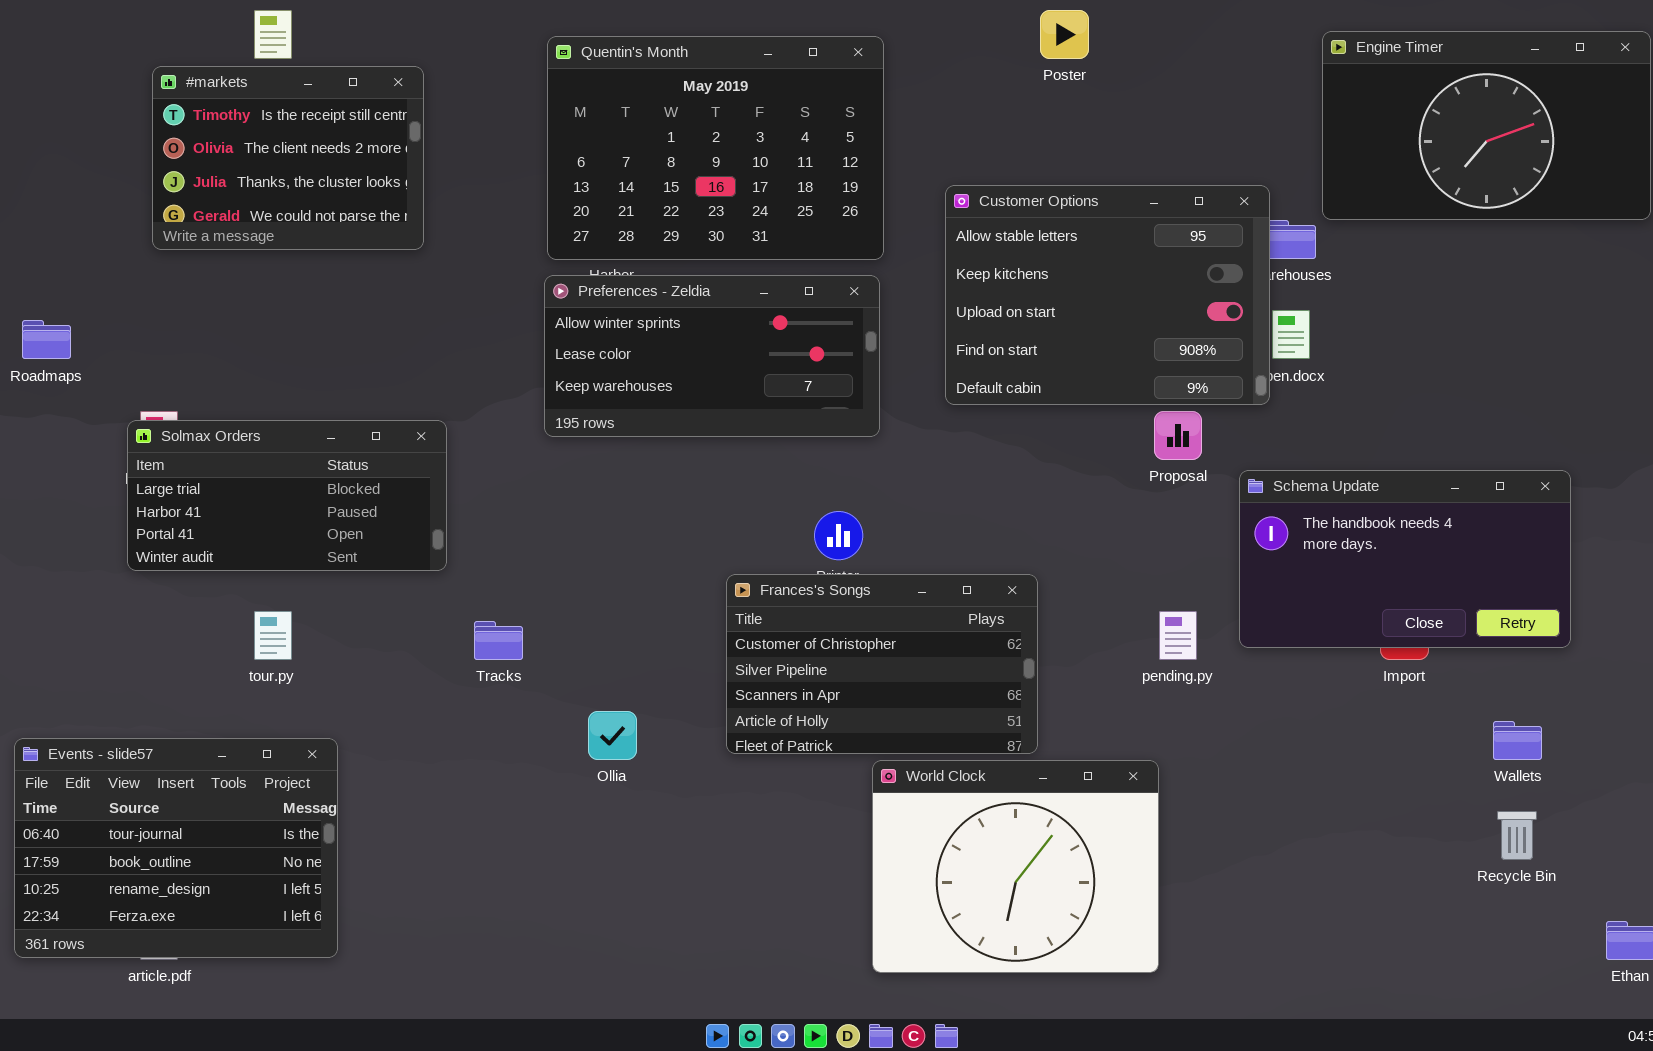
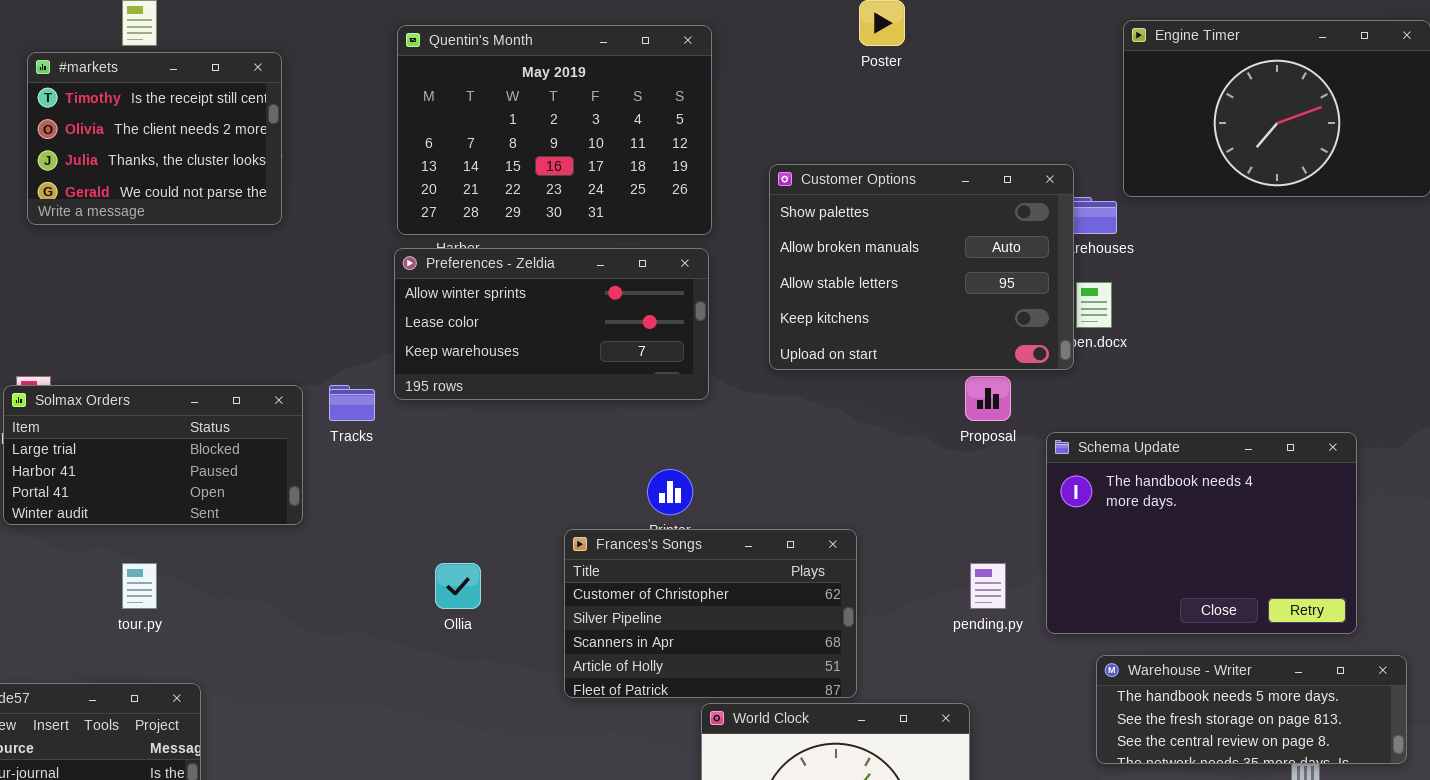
Customer Options: [945,185,1270,405] -> [769,164,1074,370], scrolled up 2 rows
Schema Update: [1239,470,1571,648] -> [1046,432,1357,634], resized
Tracks: [474,621,523,660] -> [329,385,375,421], moved
Warehouse - Writer: none -> [1096,655,1407,764], opened
Ollia: [588,711,637,760] -> [435,563,481,609], moved

